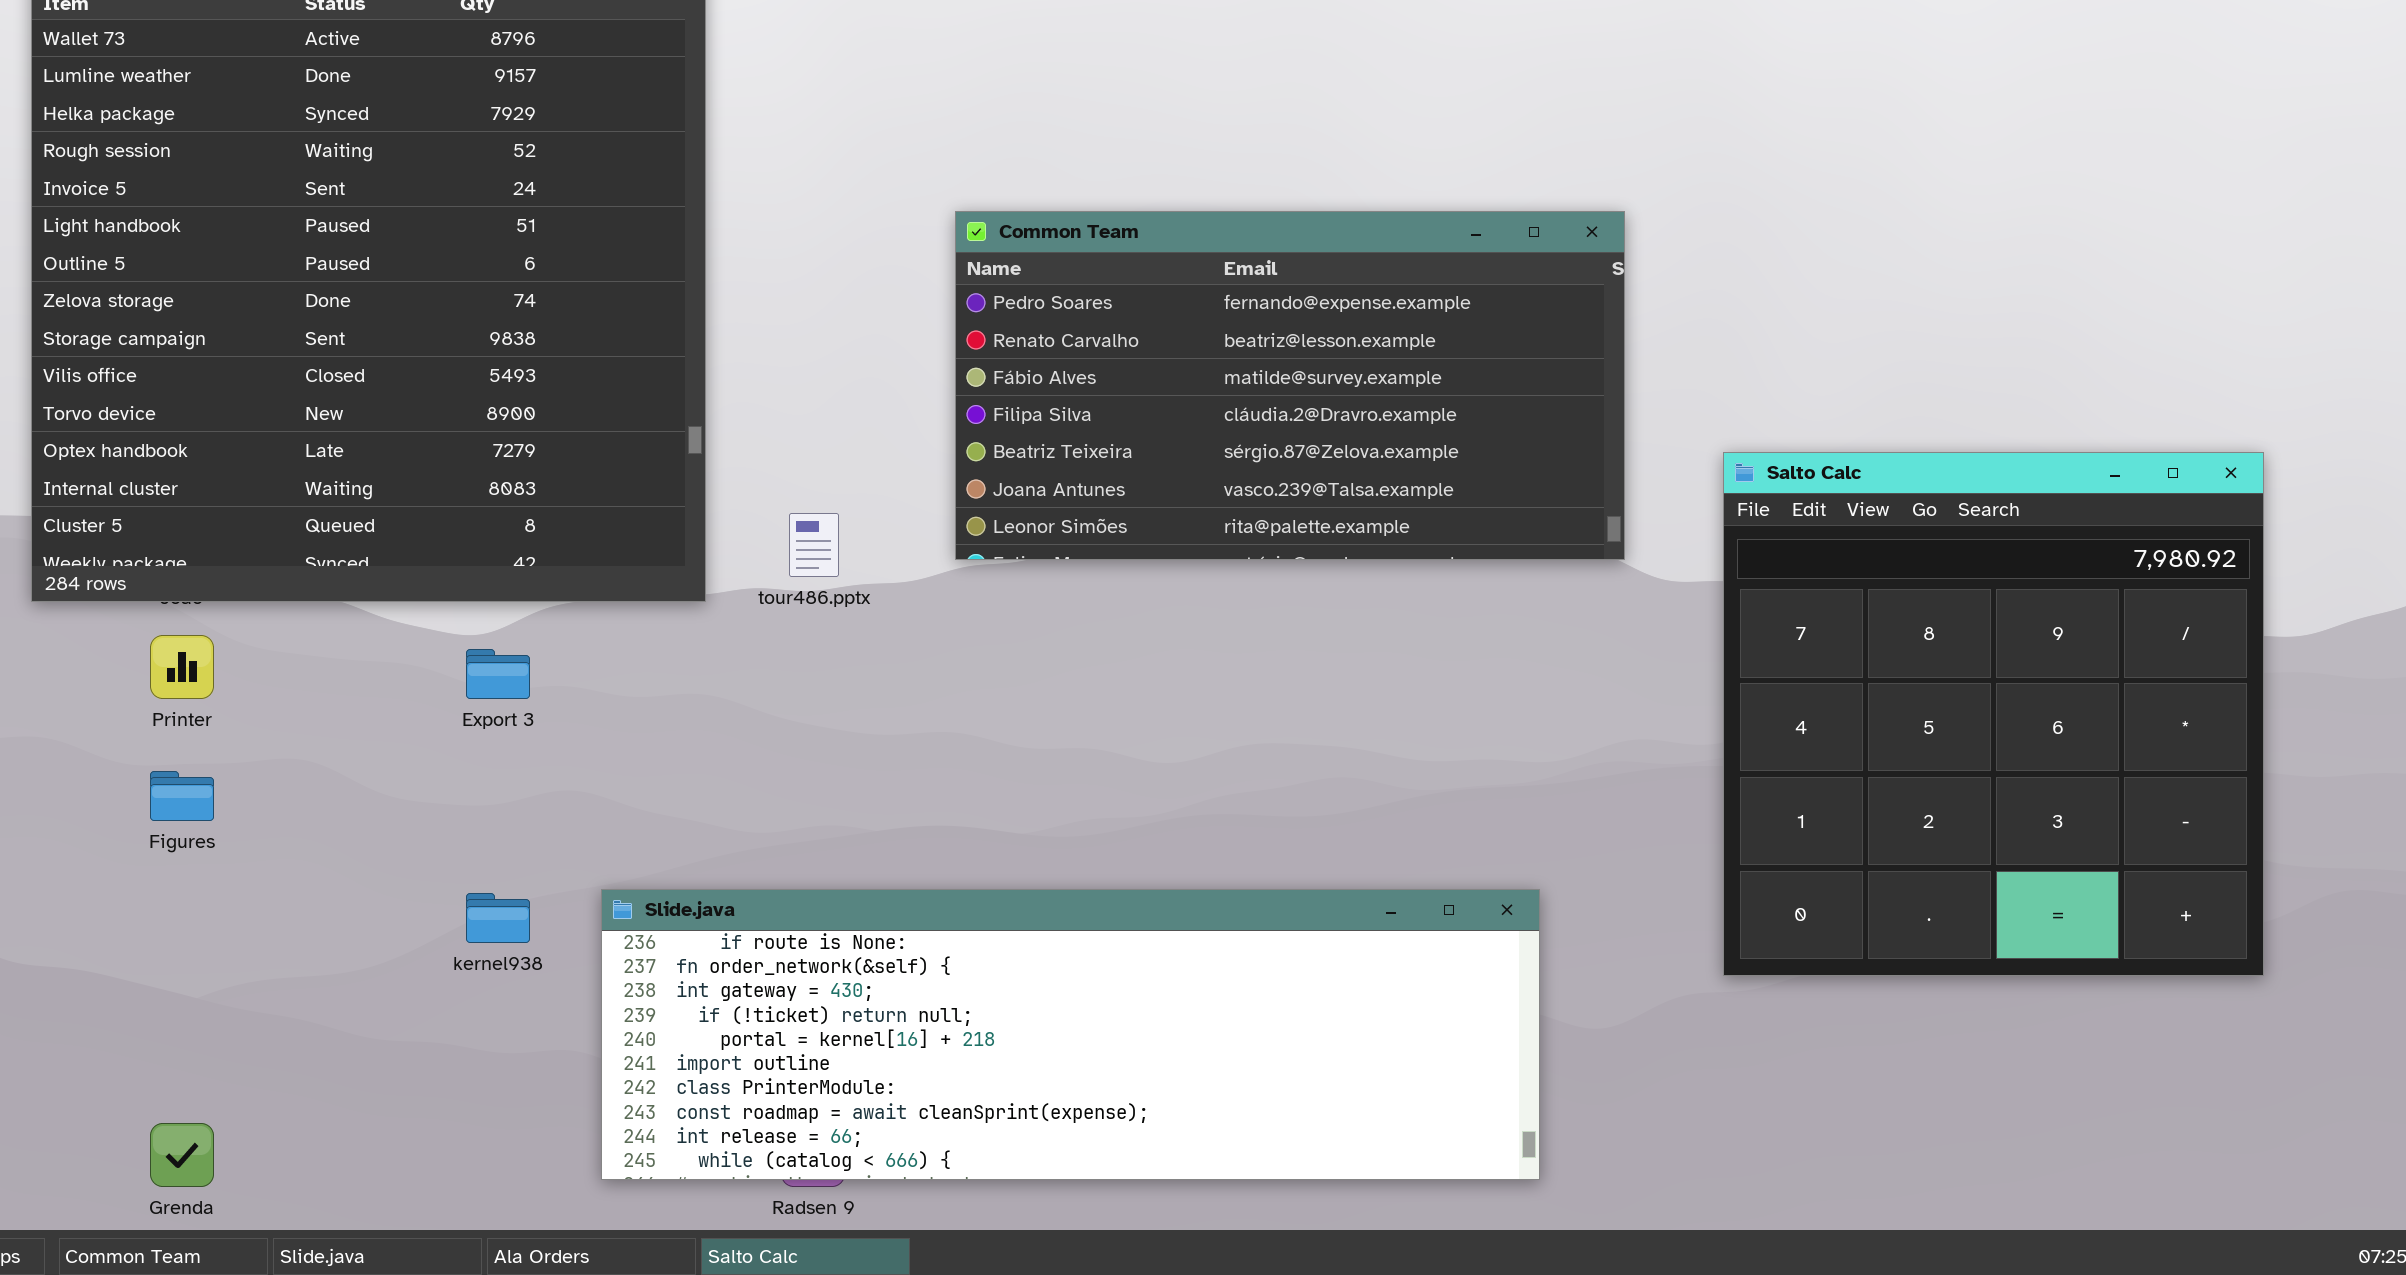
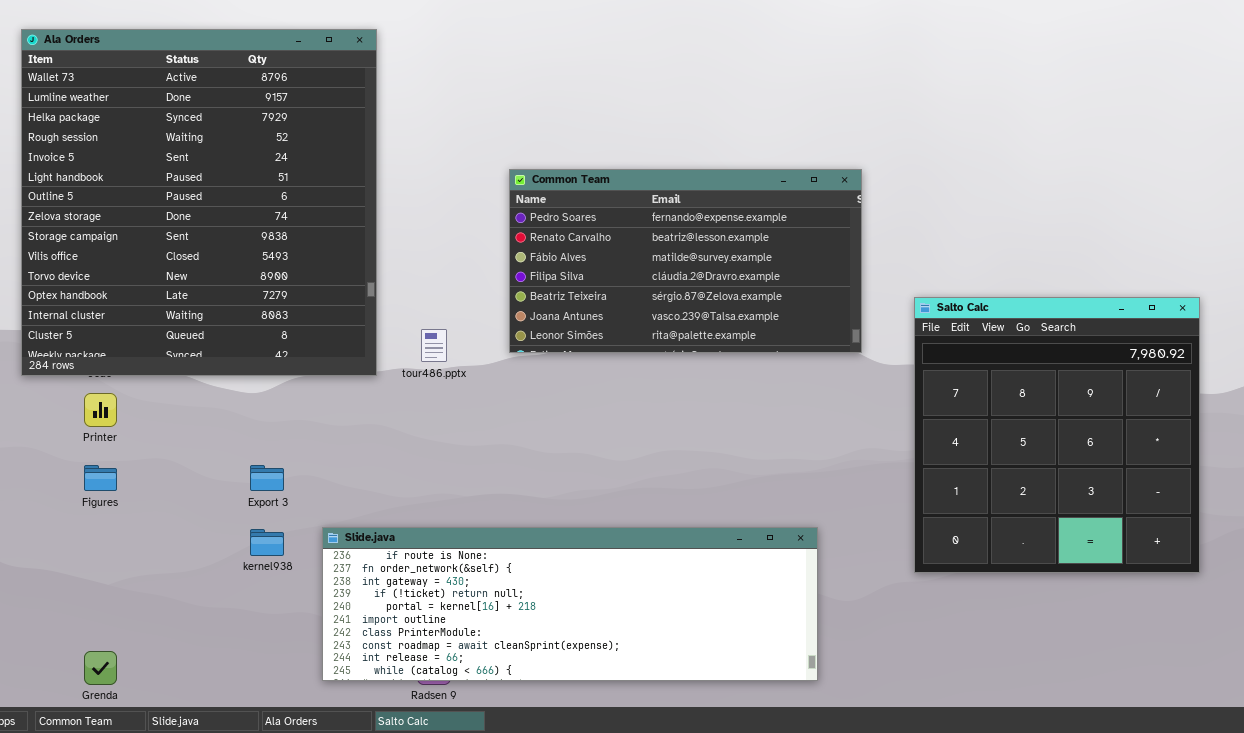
Export 3: [466,649,530,699] -> [250,465,284,491], moved

